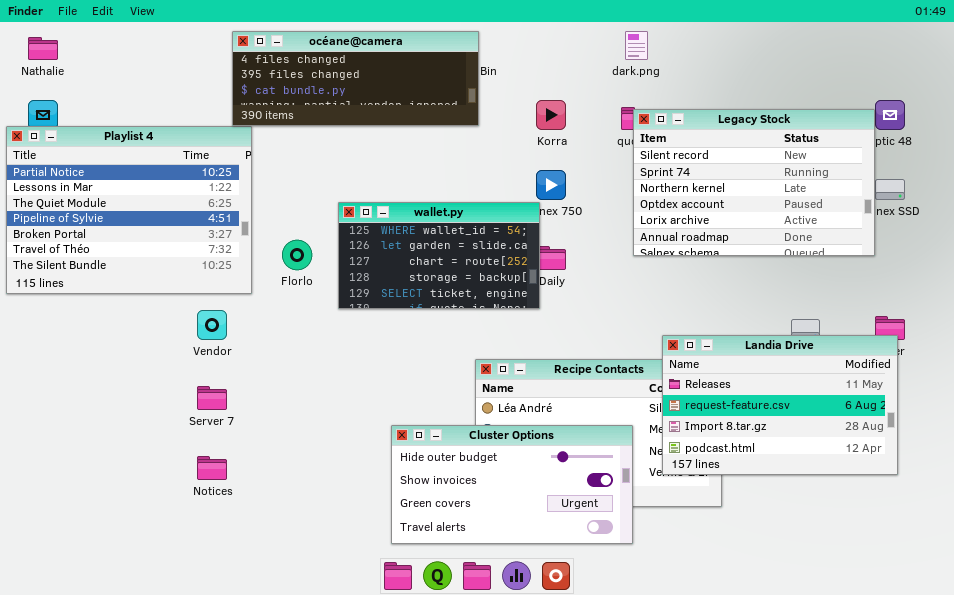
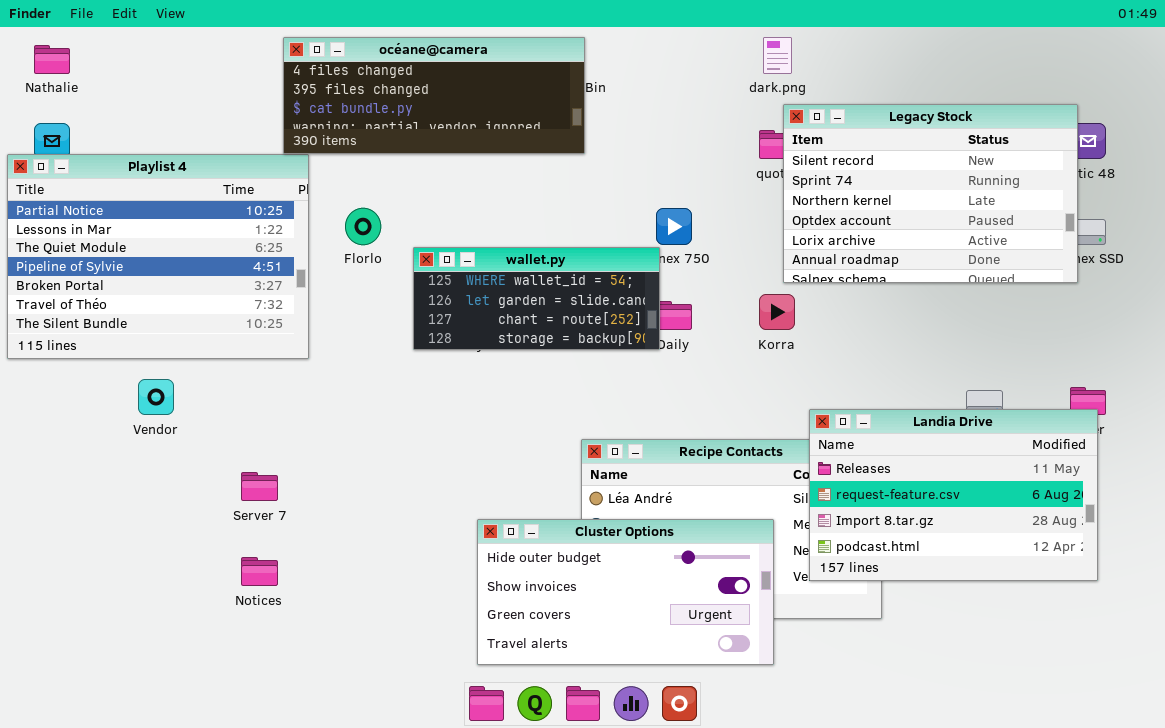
Korra: [536,100,566,130] -> [759,294,795,330], moved
Legacy Stock: [633,109,875,256] -> [783,104,1078,283], moved
wallet.py: [338,202,540,309] -> [413,247,660,350], resized
Florlo: [282,240,312,270] -> [345,208,381,245], moved
Vendor: [197,310,227,340] -> [138,379,174,415], moved

